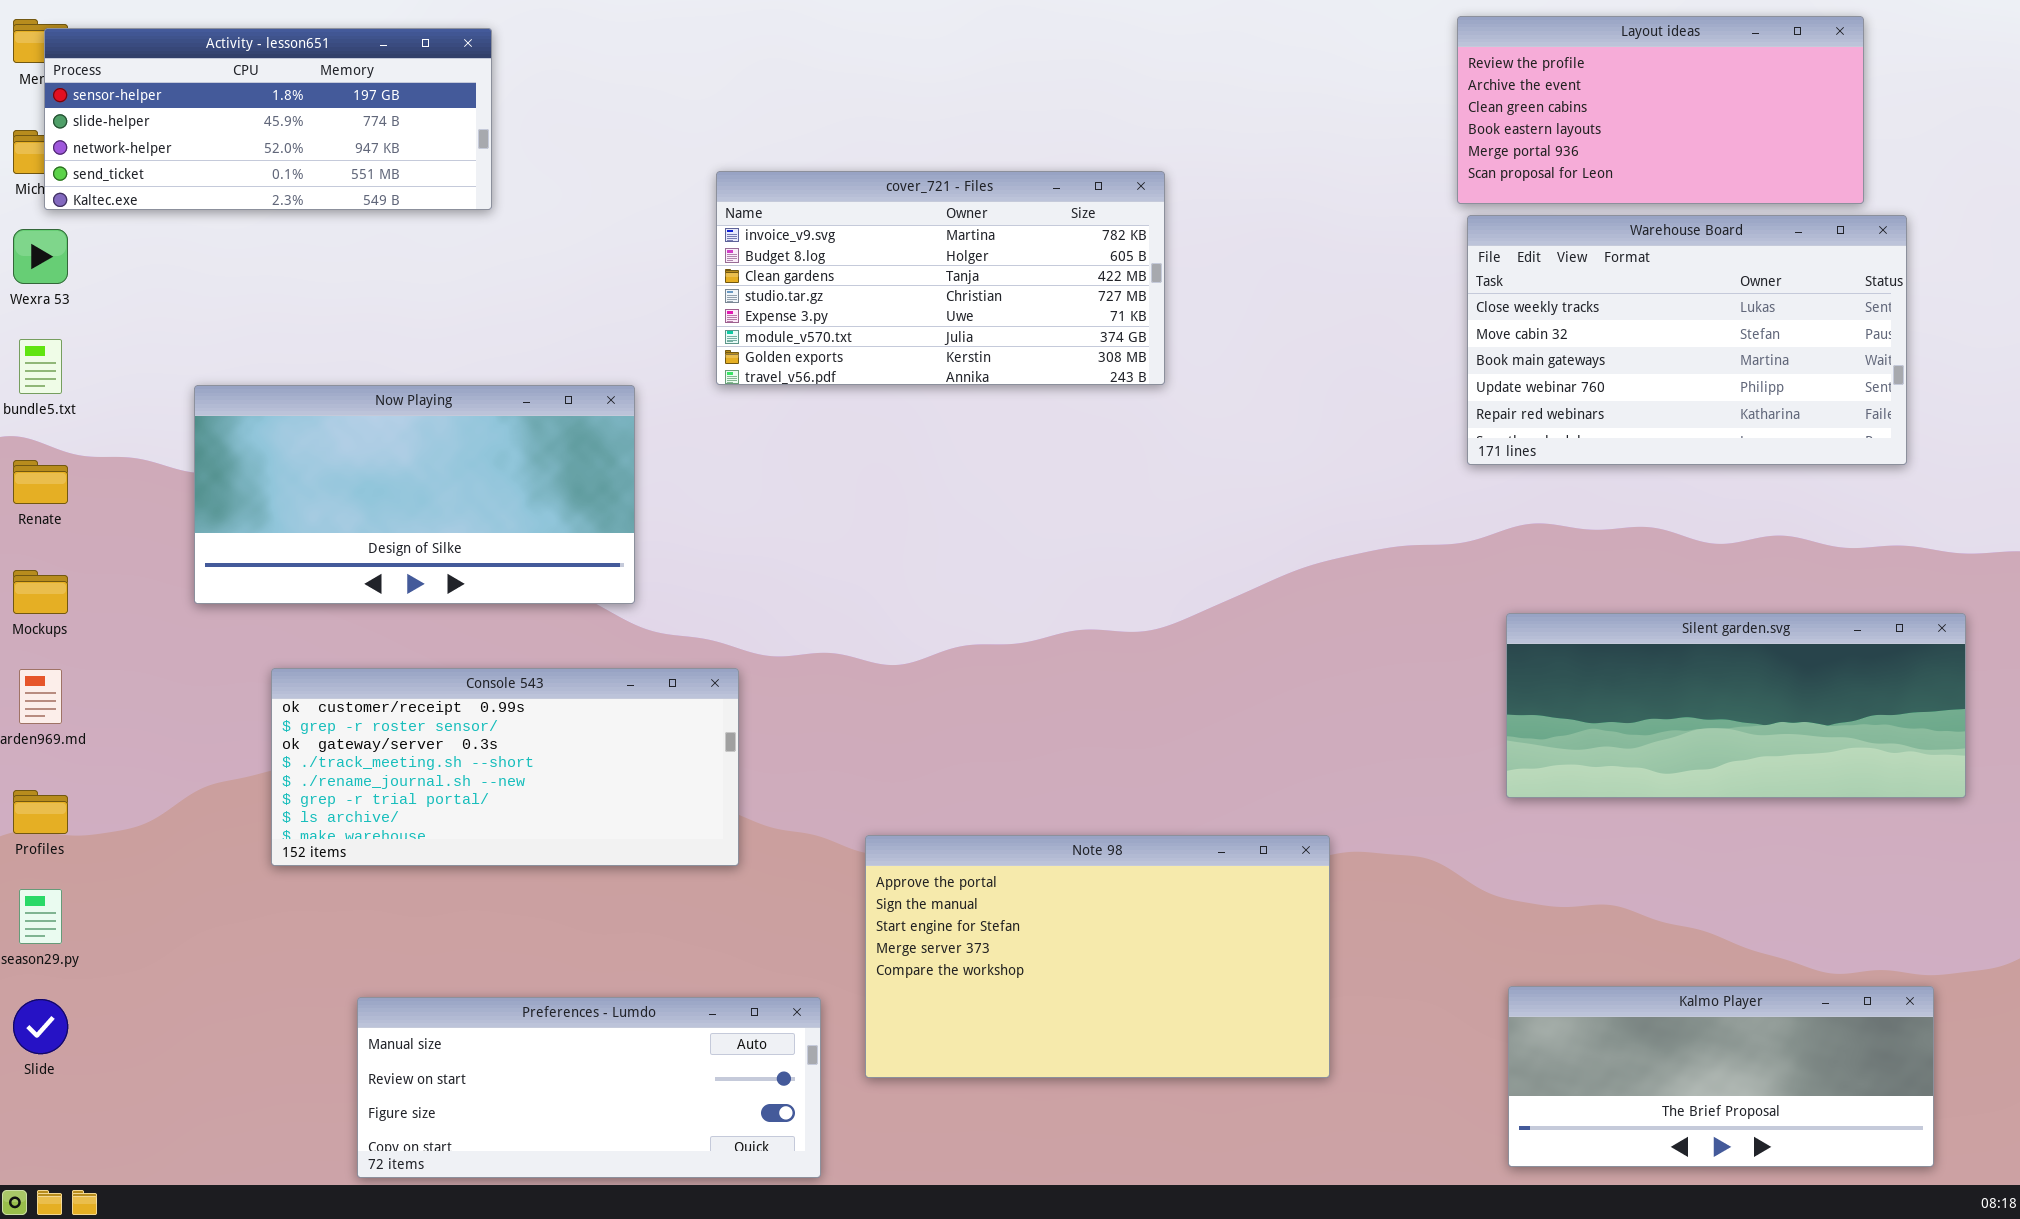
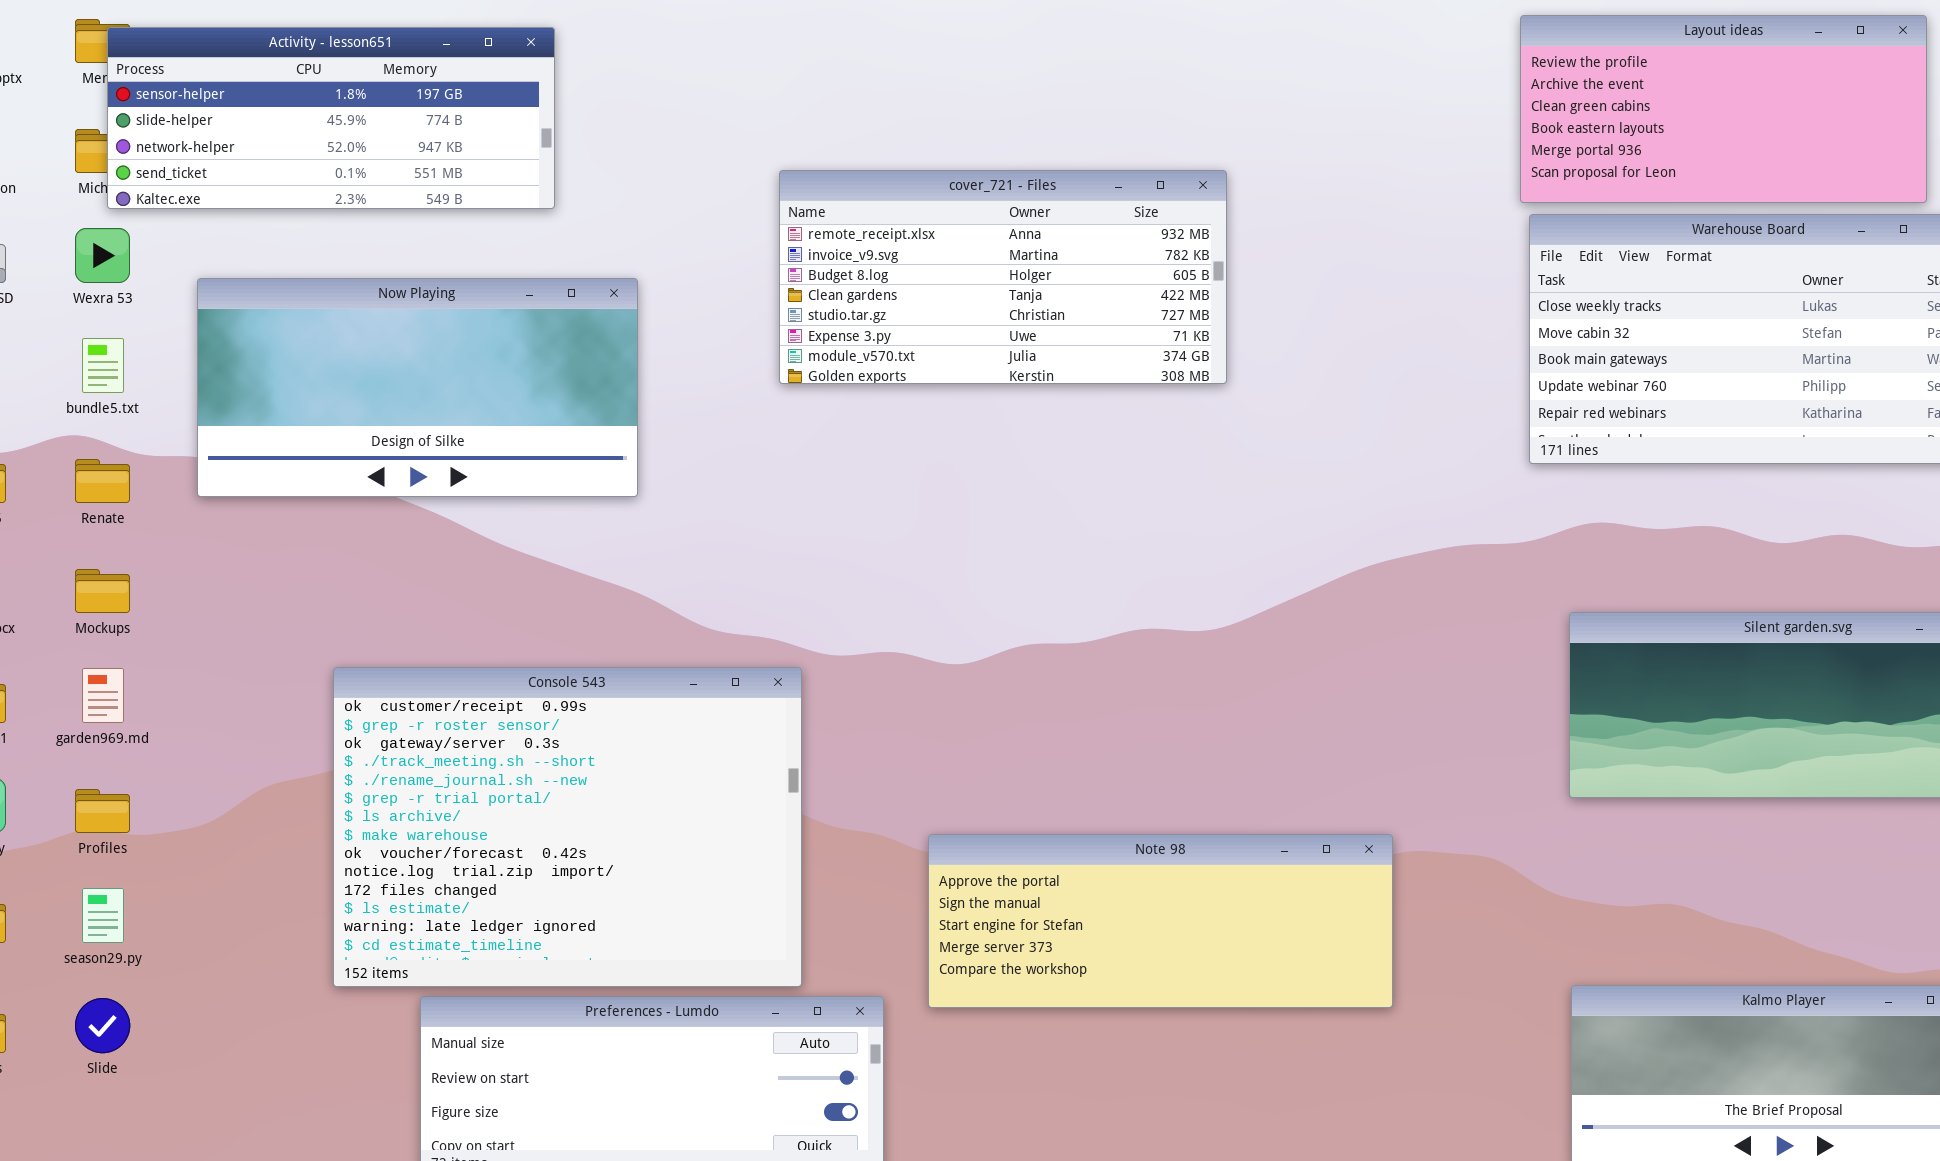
cover_721 - Files: [716,171,1165,385] -> [779,170,1227,384], scrolled up 1 row
Now Playing: [194,385,635,604] -> [197,278,638,497], moved
Console 543: [271,668,739,866] -> [333,667,802,987], resized
Note 98: [865,835,1330,1078] -> [928,834,1393,1008], resized

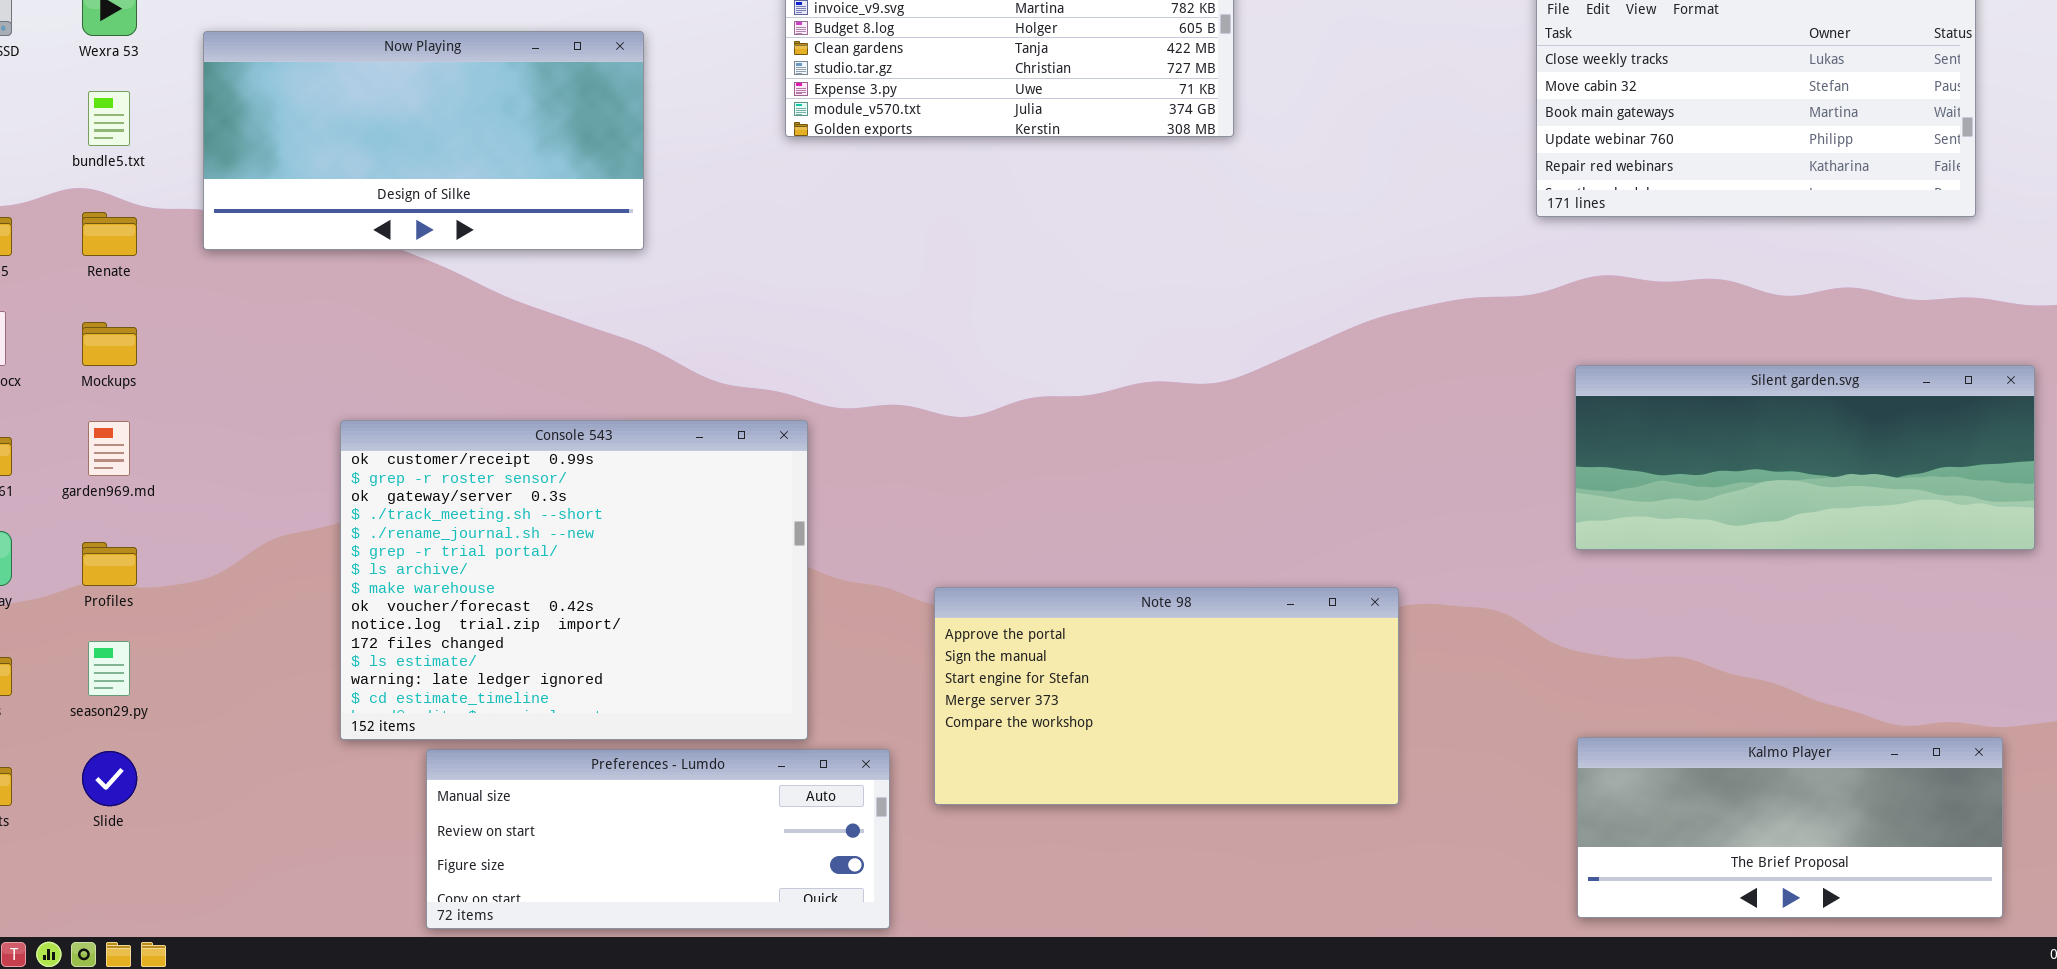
Note 98: [928,834,1393,1008] -> [934,587,1399,805], resized

